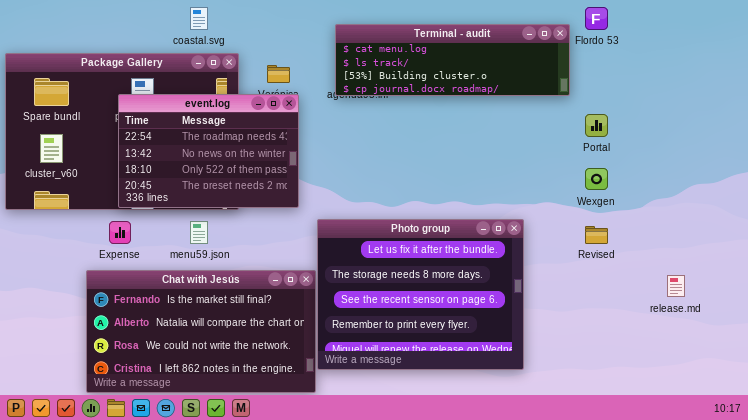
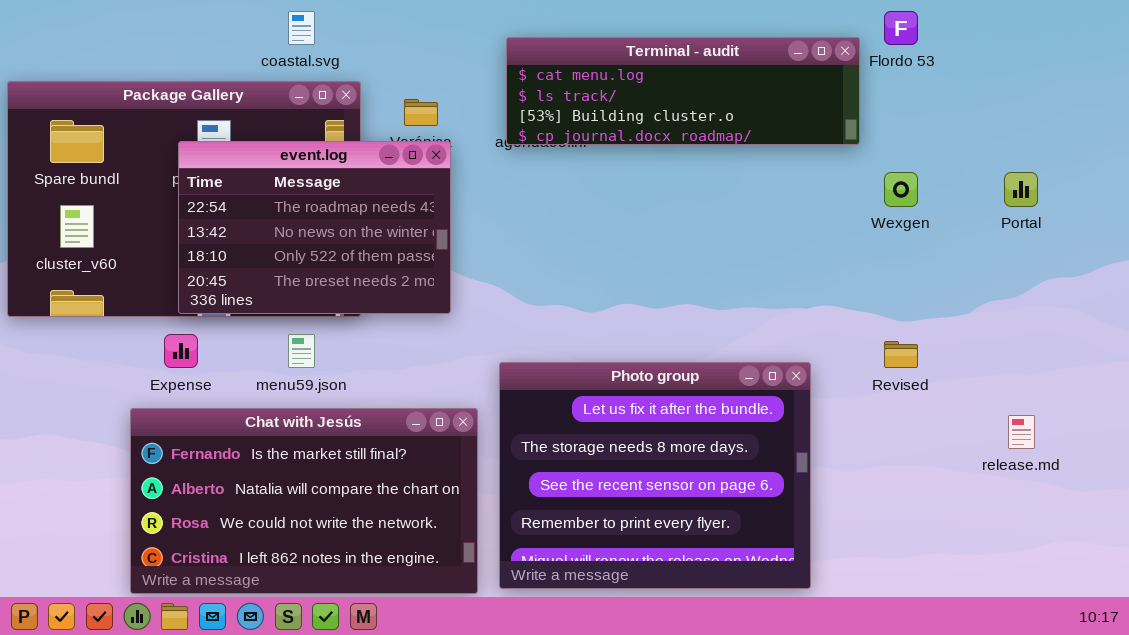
Portal: [585,114,608,137] -> [1004,172,1038,207], moved
Wexgen: [585,168,608,190] -> [884,172,918,207], moved
Photo group: [317,219,524,370] -> [499,362,811,589], moved

